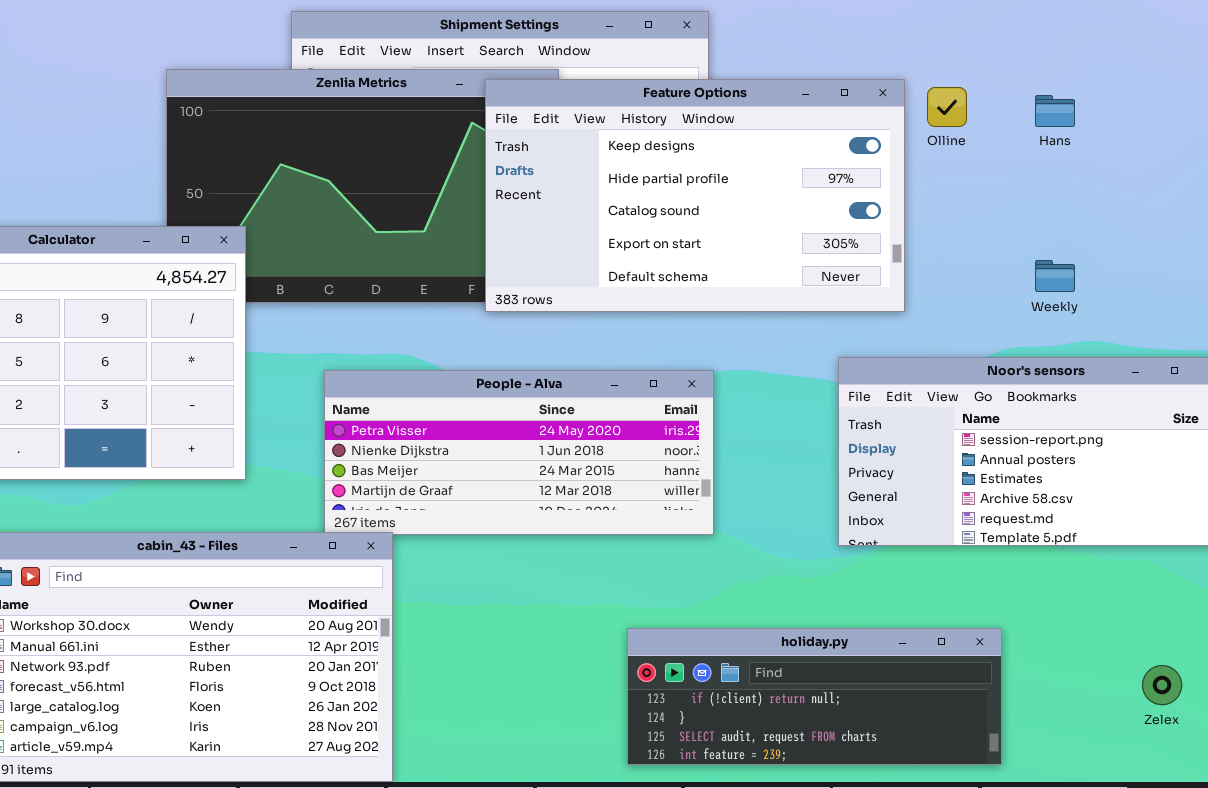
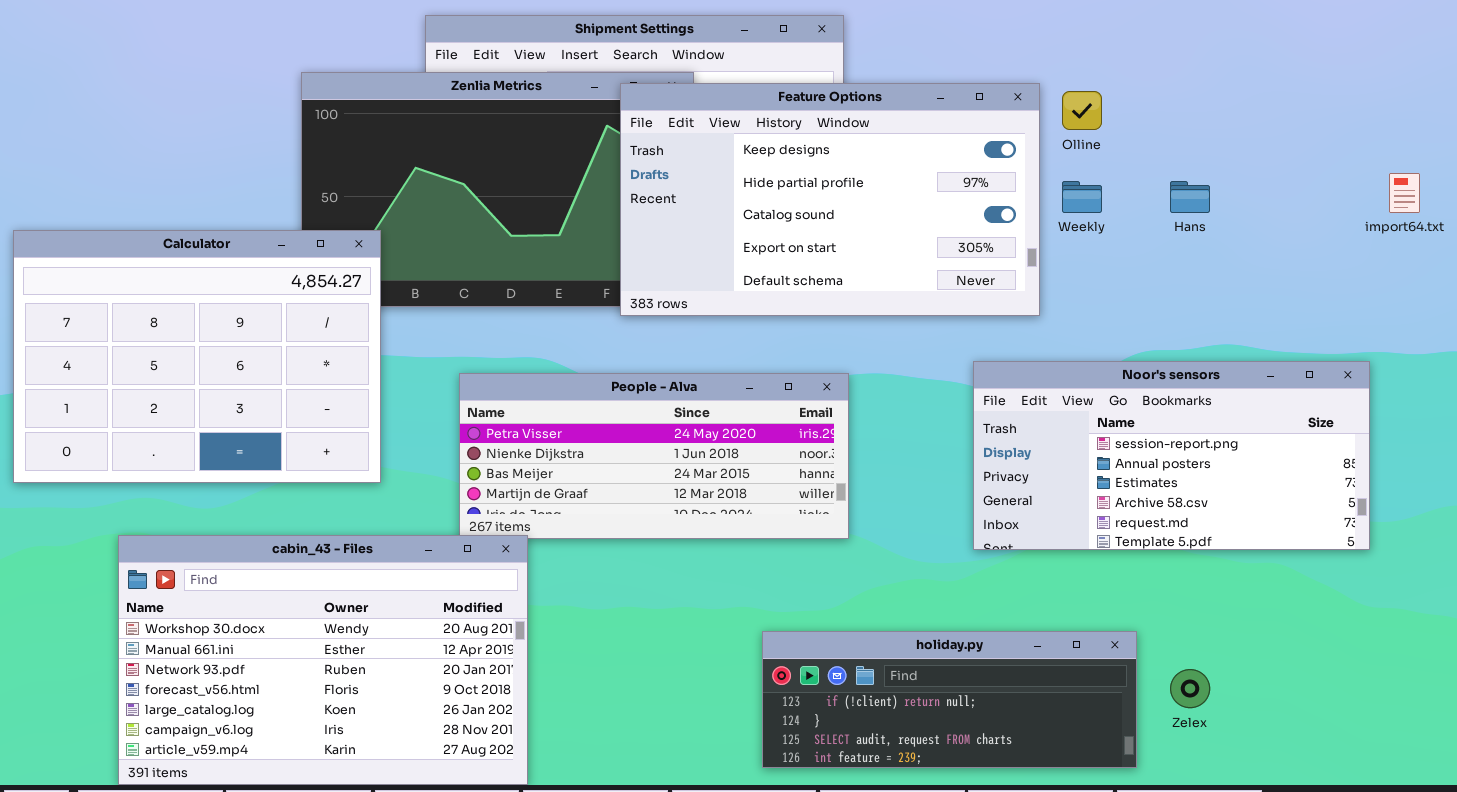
Hans: [1035,95,1075,127] -> [1170,181,1210,213], moved
Weekly: [1035,260,1075,292] -> [1062,181,1102,213], moved
Zelex: [1142,665,1182,705] -> [1170,669,1210,708], moved

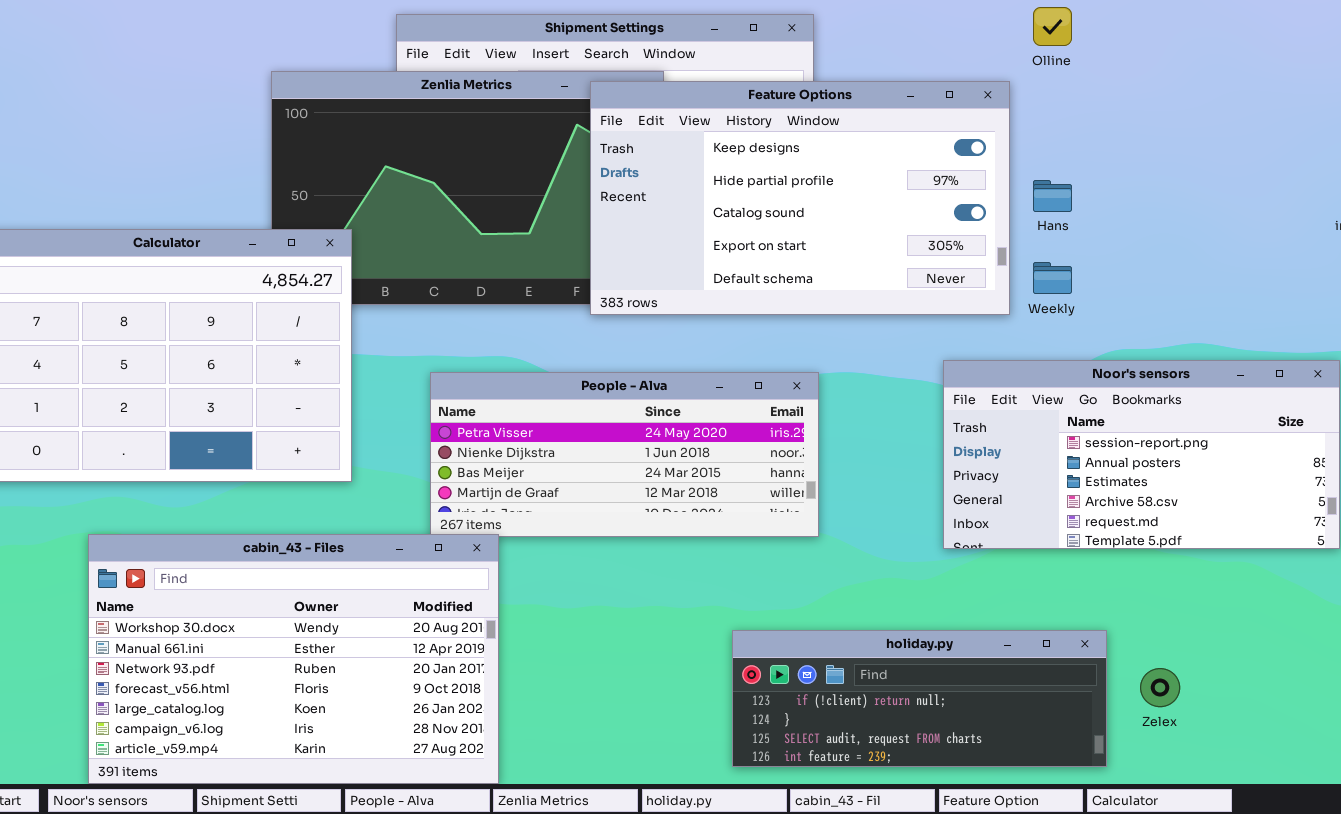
Olline: [1062,91,1102,130] -> [1033,7,1072,46], moved
Weekly: [1062,181,1102,213] -> [1033,262,1072,294], moved
Hans: [1170,181,1210,213] -> [1033,180,1072,212], moved

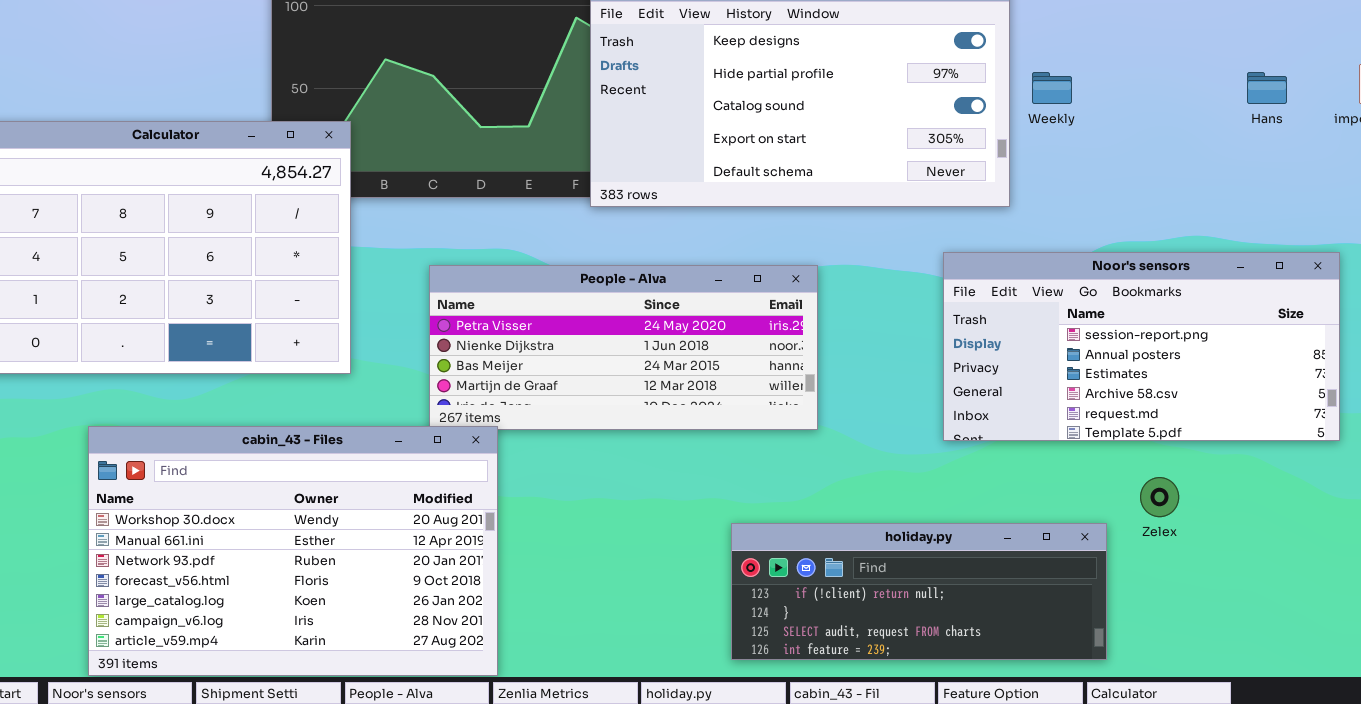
Hans: [1033,180,1072,212] -> [1247,72,1287,104], moved
Weekly: [1033,262,1072,294] -> [1032,72,1072,104], moved
Zelex: [1140,668,1180,707] -> [1140,477,1179,517], moved

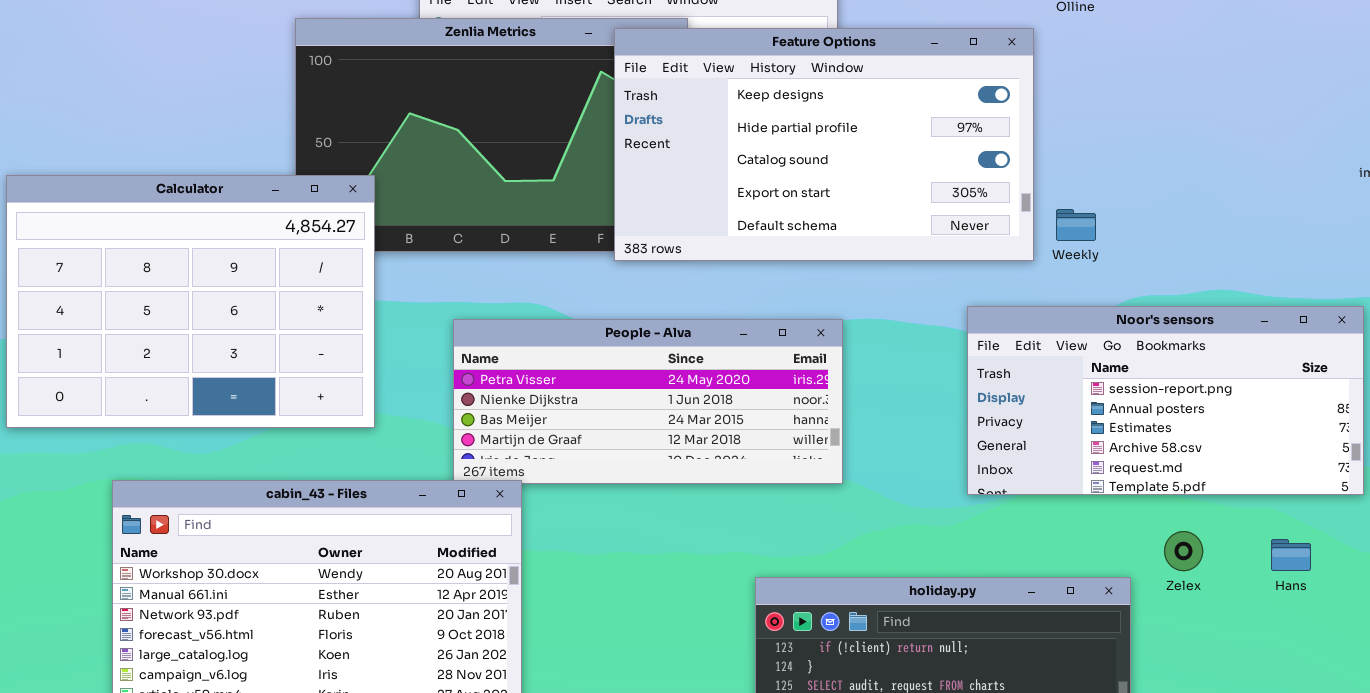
Weekly: [1032,72,1072,104] -> [1056,209,1096,241], moved
Hans: [1247,72,1287,104] -> [1271,539,1311,571], moved

